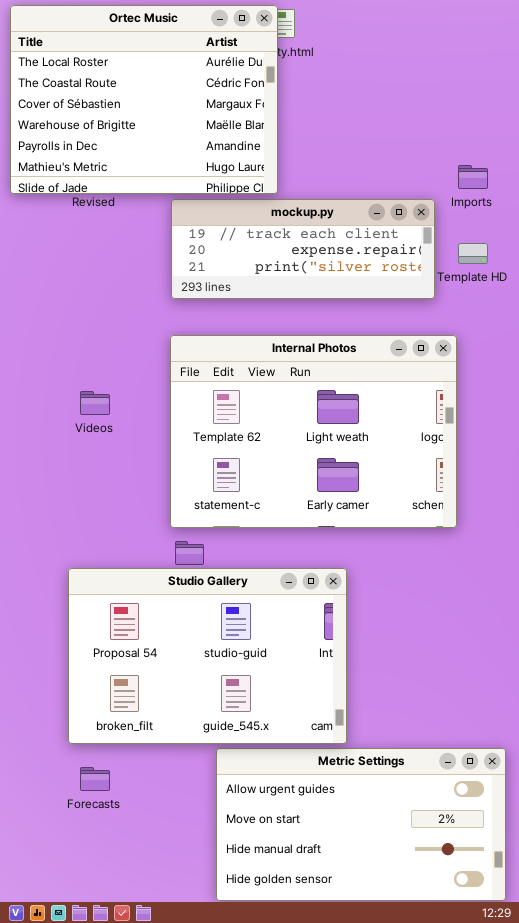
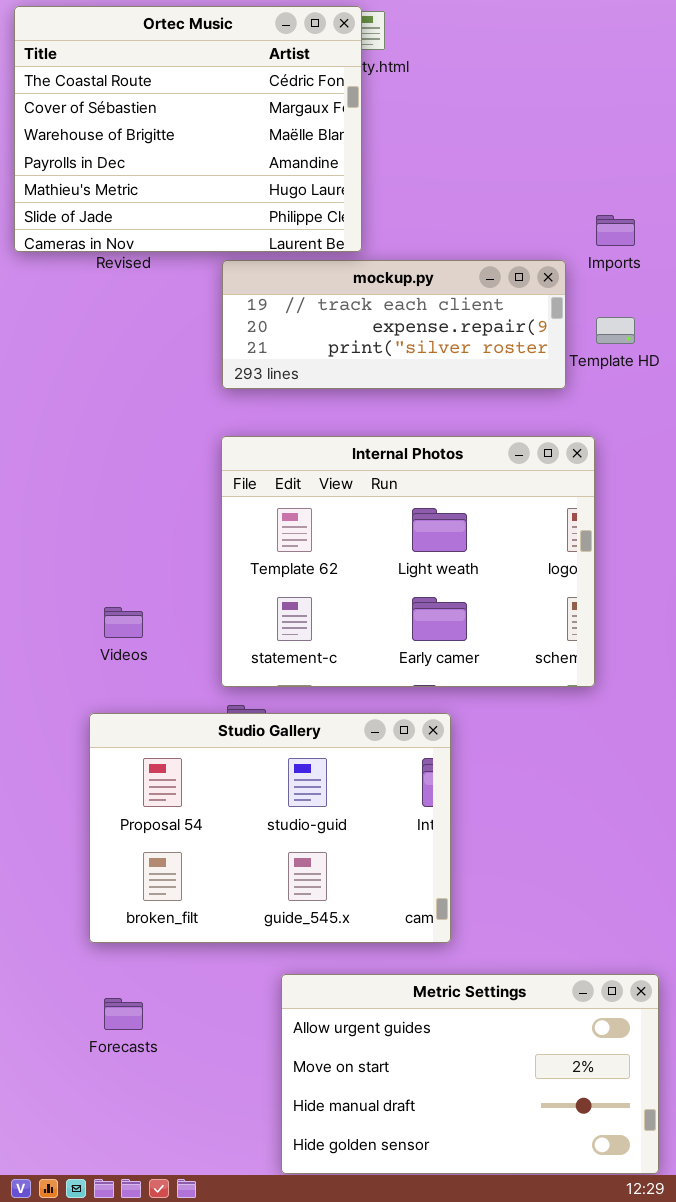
Ortec Music: [10,5,278,194] -> [14,6,362,252], scrolled down 1 row
Videos: [80,391,110,415] -> [104,607,143,638], moved
Studio Gallery: [68,568,347,744] -> [89,713,451,943], moved

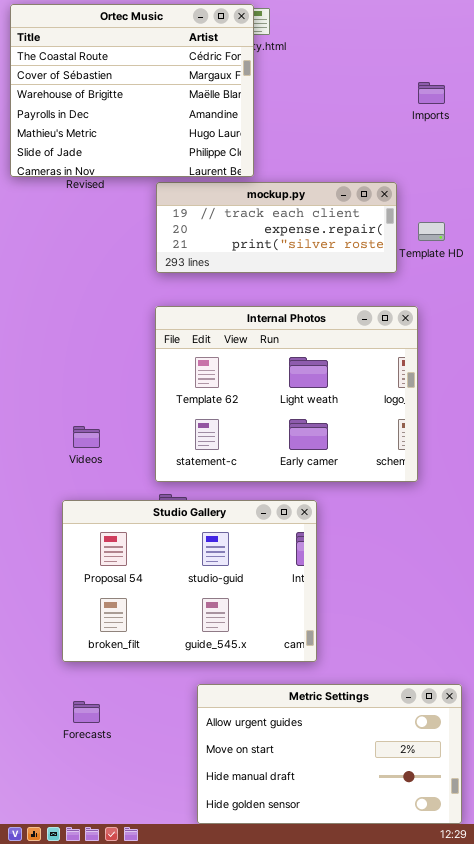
Imports: [596,215,635,246] -> [418,82,445,104], moved

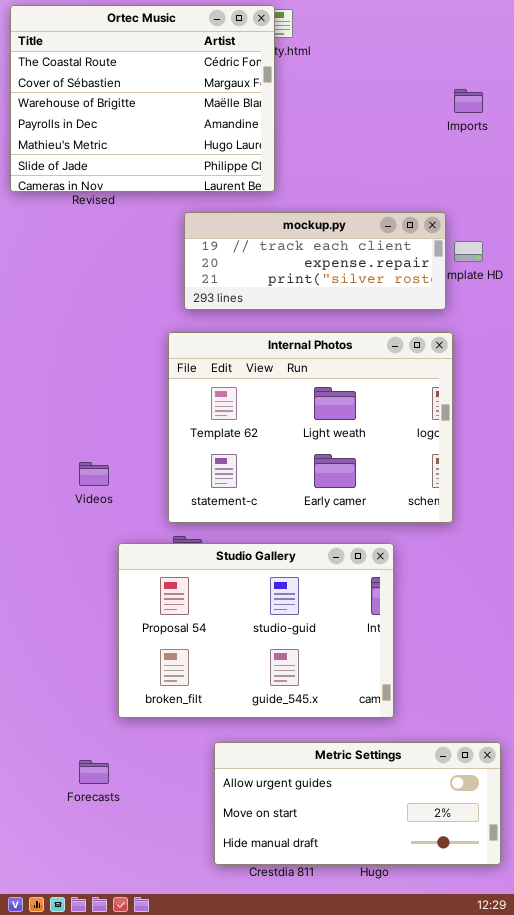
mockup.py: [156,182,397,273] -> [184,212,446,310], moved
Studio Gallery: [62,500,317,662] -> [118,543,394,718], moved
Metric Settings: [197,684,462,824] -> [214,742,501,865], resized

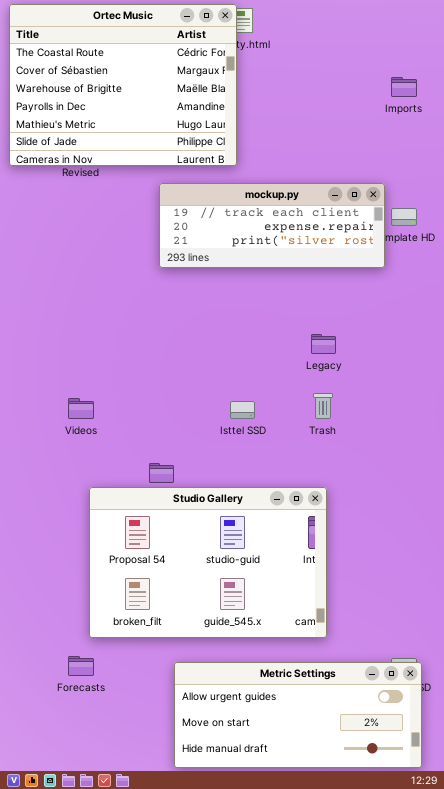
Internal Photos: [168,332,453,523] -> none, closed
Studio Gallery: [118,543,394,718] -> [89,487,327,638], moved
Metric Settings: [214,742,501,865] -> [174,662,422,768], moved

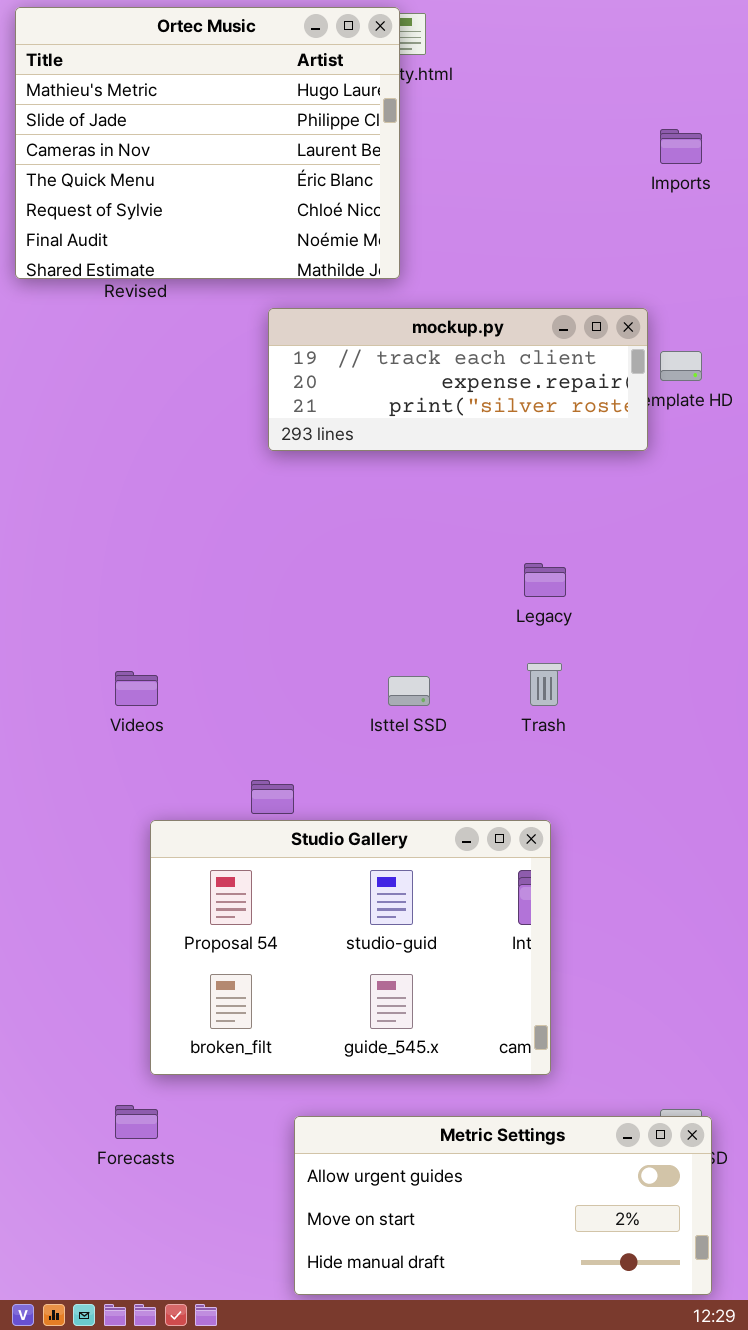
Ortec Music: [9,4,237,166] -> [15,7,400,279], scrolled down 4 rows

